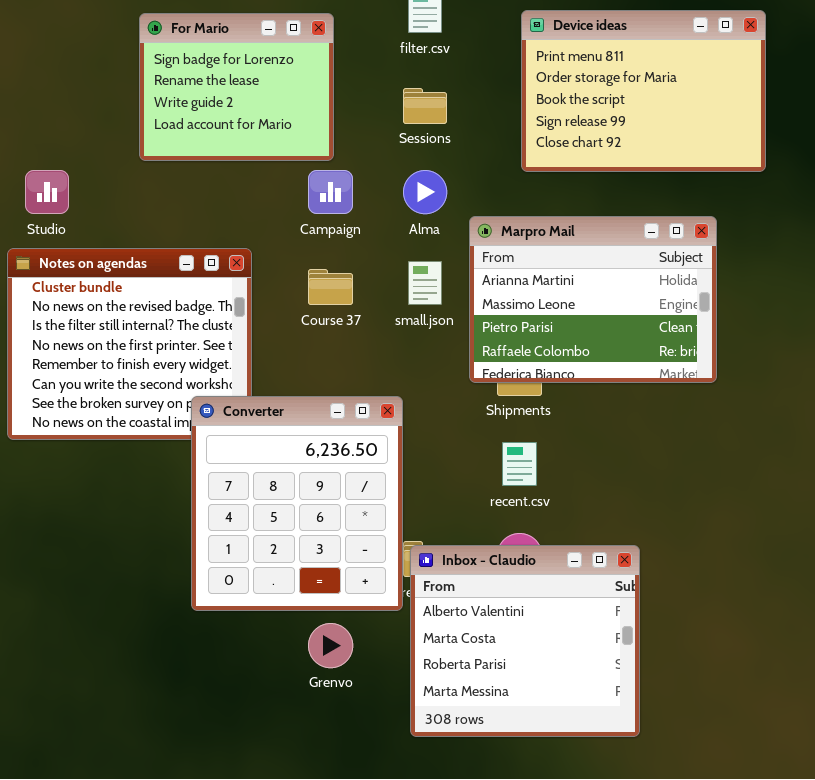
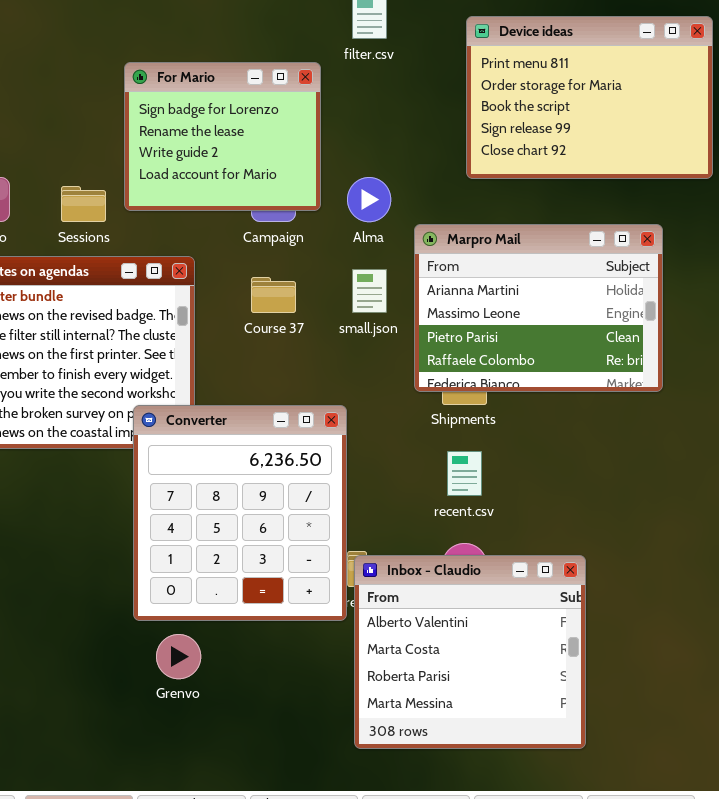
For Mario: [139,13,334,161] -> [124,62,321,211], moved
Sessions: [403,88,447,124] -> [61,186,106,222], moved
Grenvo: [308,623,353,668] -> [156,634,201,679], moved

